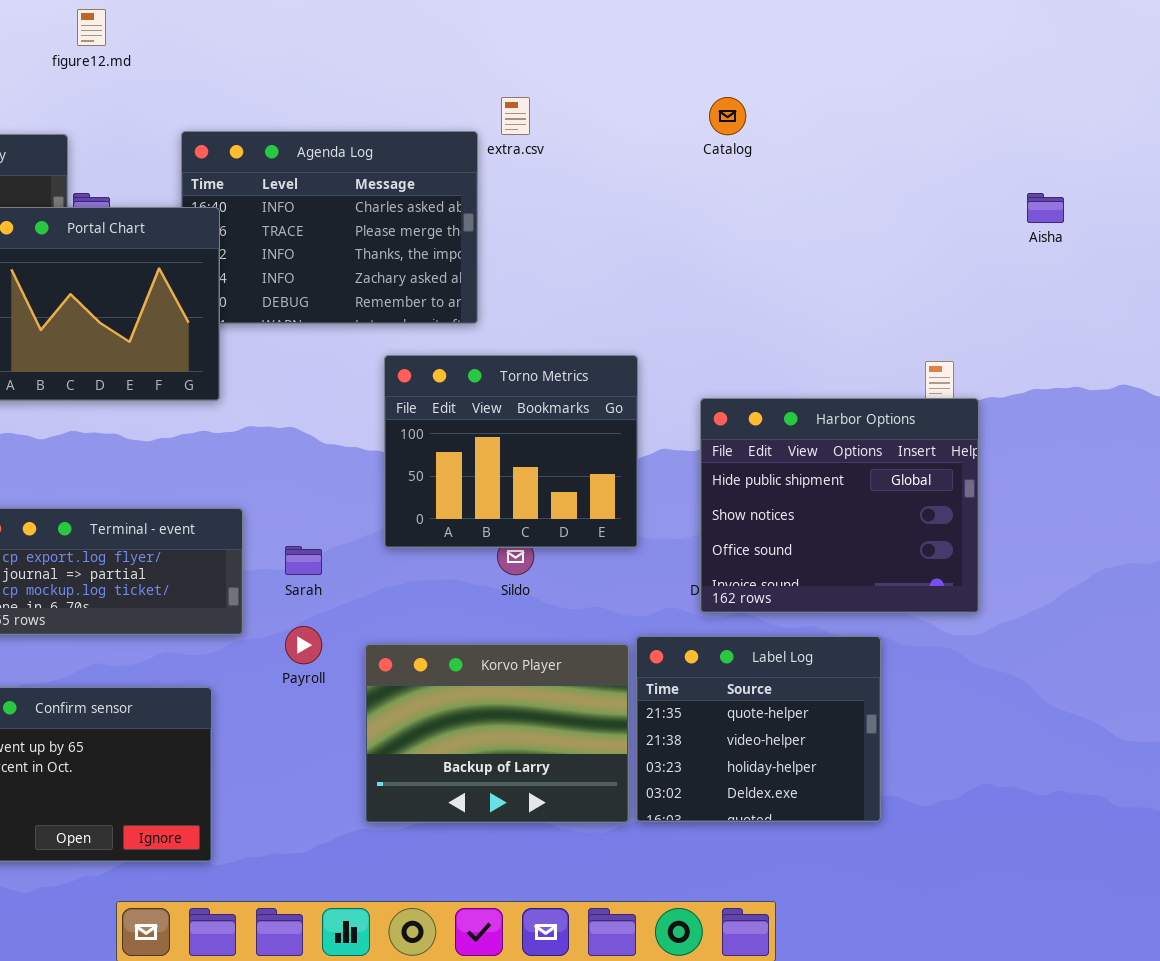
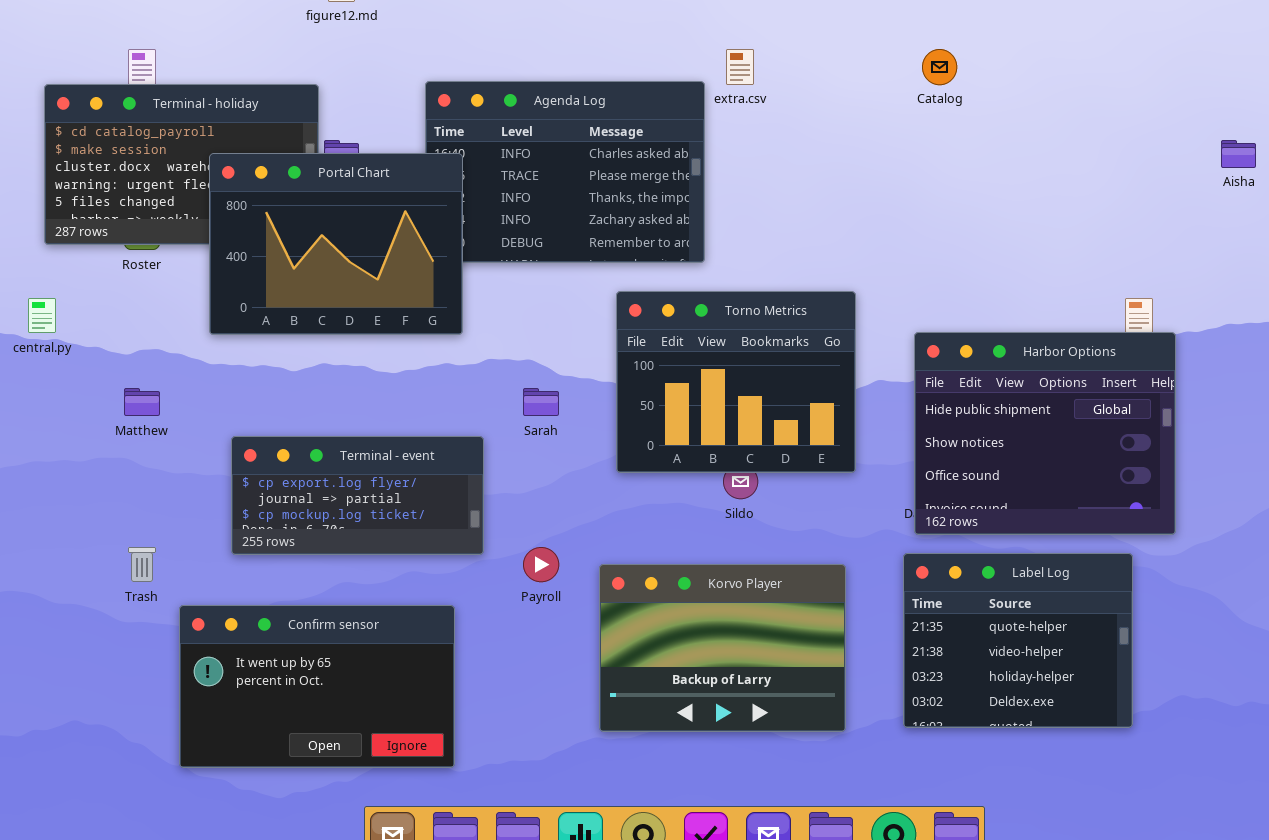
Sarah: [285,546,322,575] -> [523,388,559,416], moved
Label Log: [636,636,881,822] -> [903,553,1133,728], moved

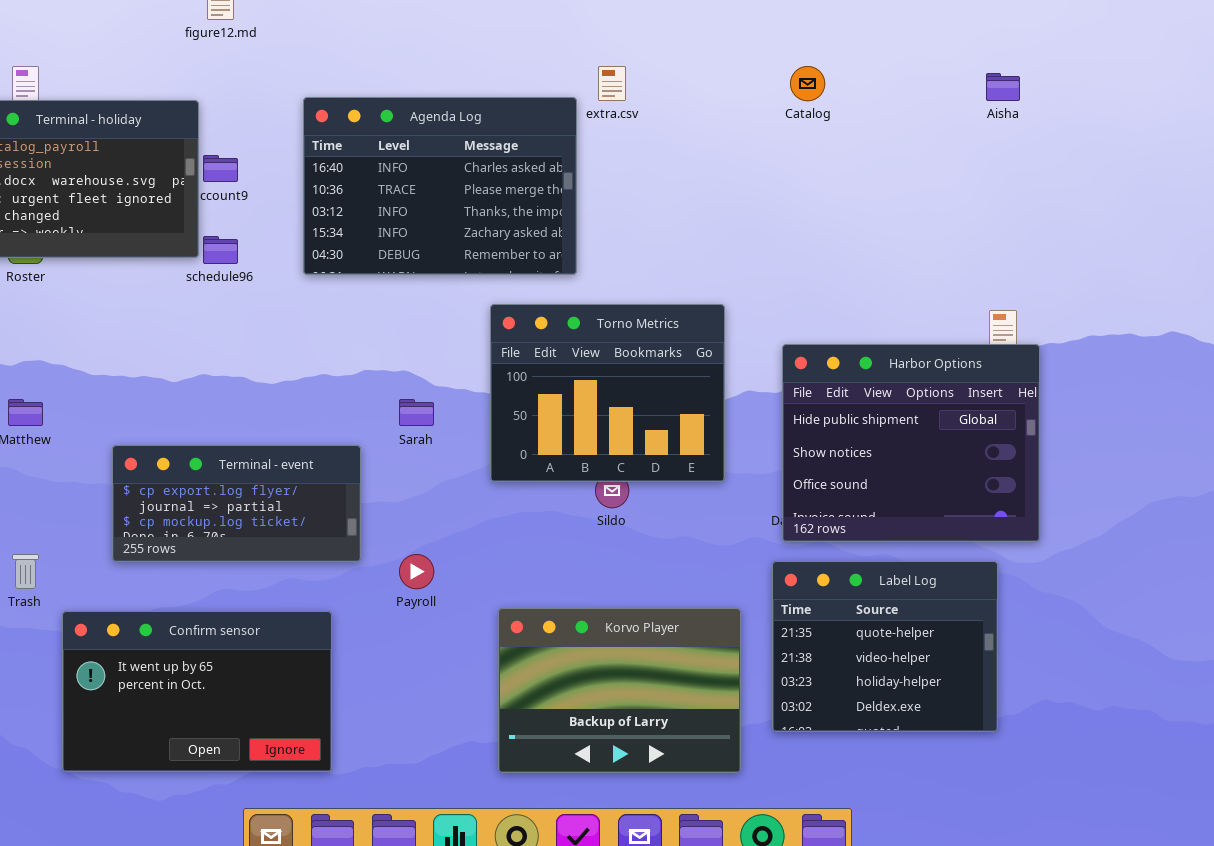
Aisha: [1221,140,1256,168] -> [986,73,1020,101], moved
Portal Chart: [209,153,463,335] -> none, closed
Korvo Player: [599,564,846,732] -> [498,608,741,773], moved

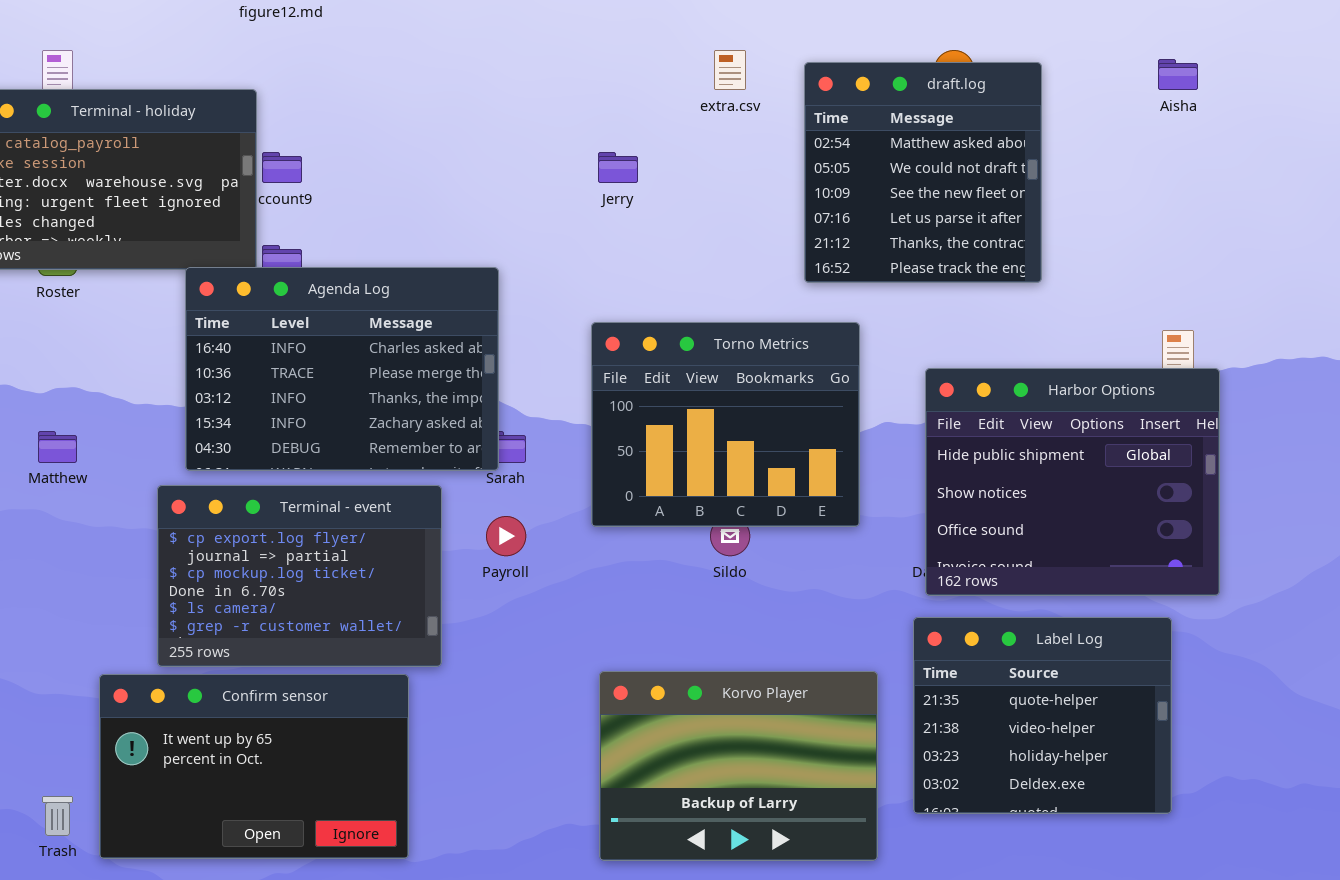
draft.log: none -> [804,62,1042,283], opened
Agenda Log: [303,97,577,275] -> [185,267,499,471], moved
Terminal - event: [112,445,361,562] -> [157,485,442,667], resized
Trash: [12,554,39,589] -> [42,796,73,836], moved
Payroll: [399,554,434,589] -> [486,516,526,556], moved

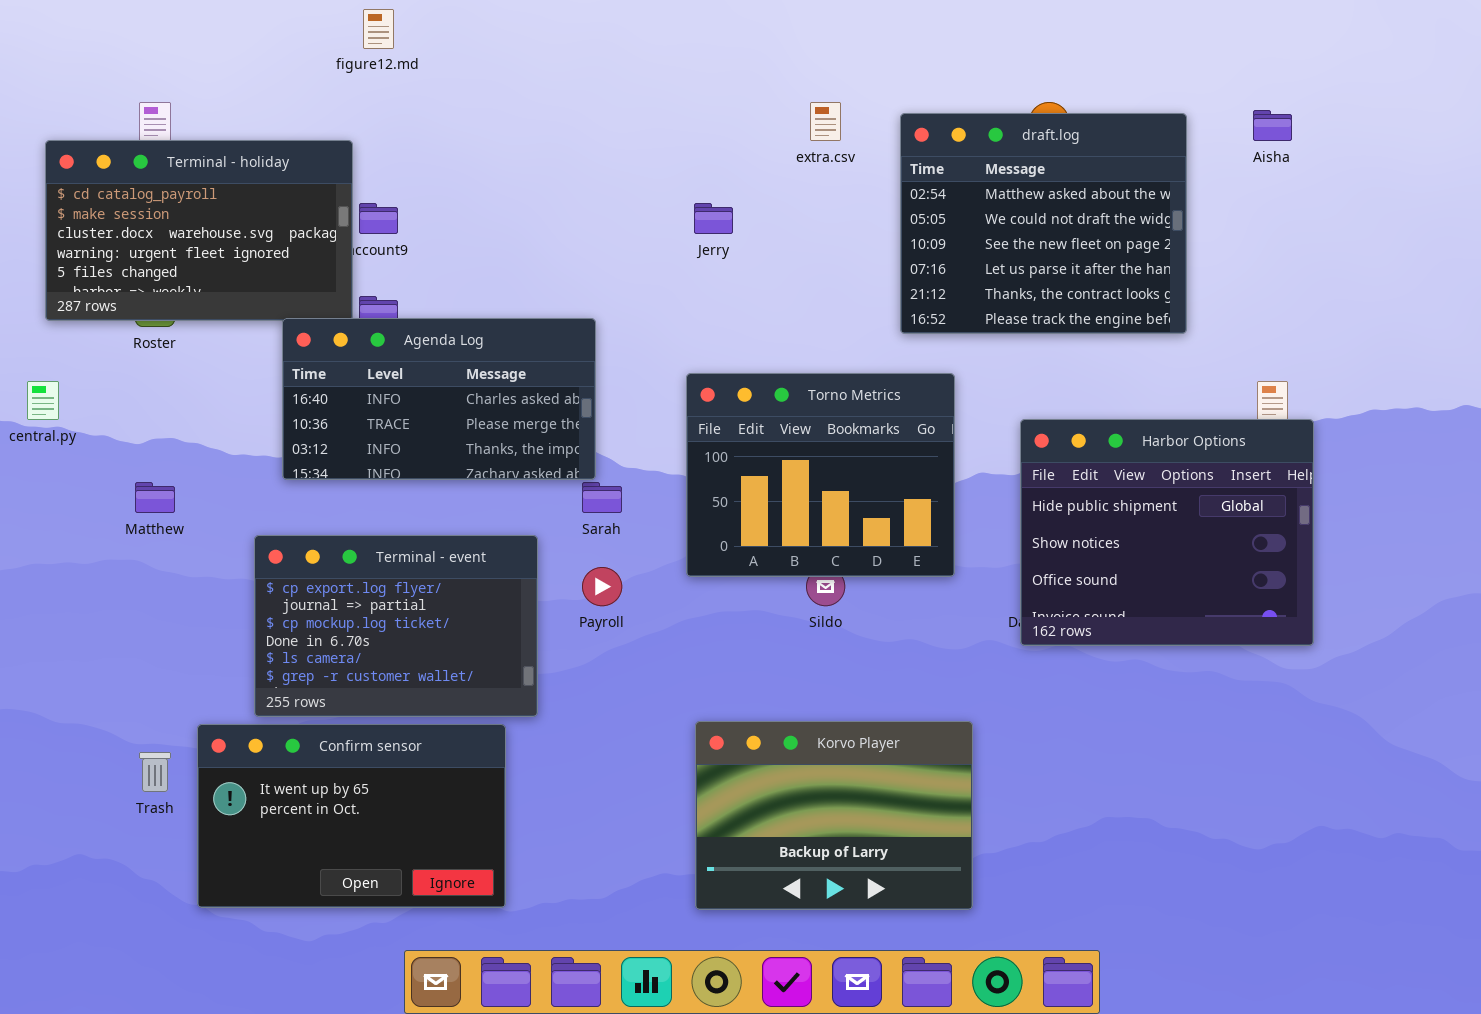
draft.log: [804,62,1042,283] -> [900,113,1187,334], resized
Agenda Log: [185,267,499,471] -> [282,318,596,480], resized
Label Log: [913,617,1172,814] -> none, closed
Trash: [42,796,73,836] -> [139,752,171,792], moved

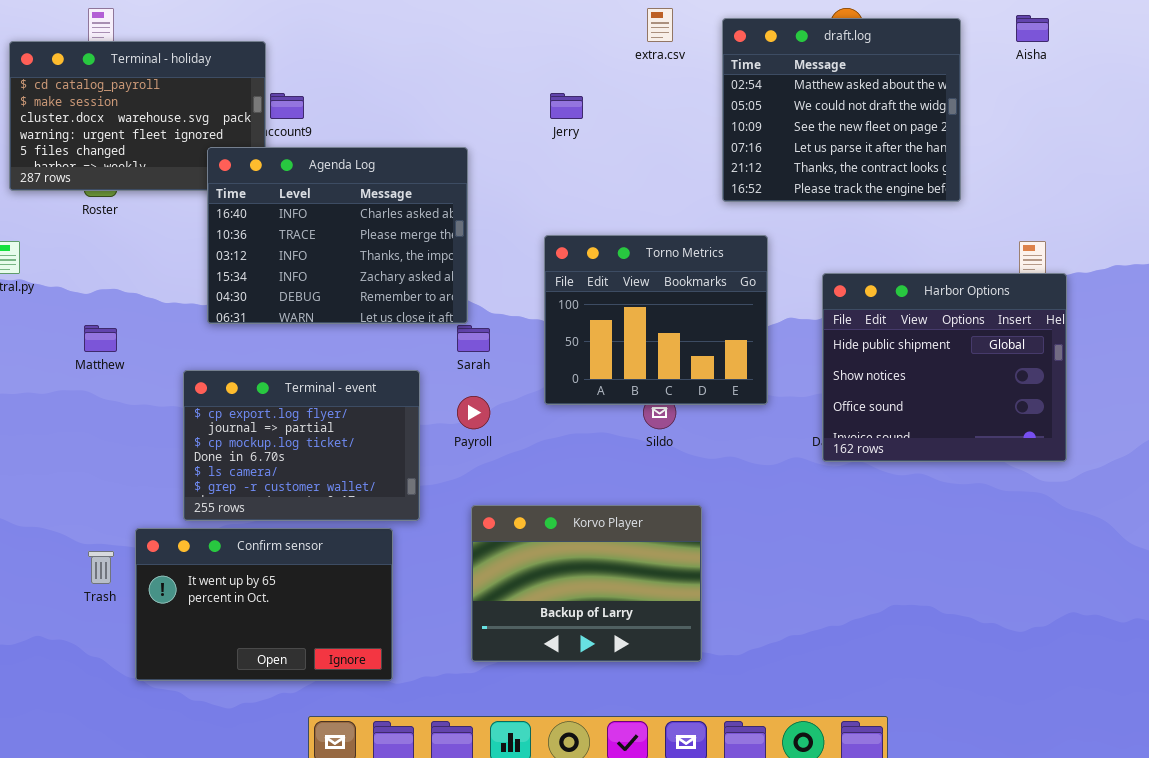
Agenda Log: [282,318,596,480] -> [207,147,468,324], resized
Korvo Player: [695,721,973,910] -> [471,505,702,662], moved

